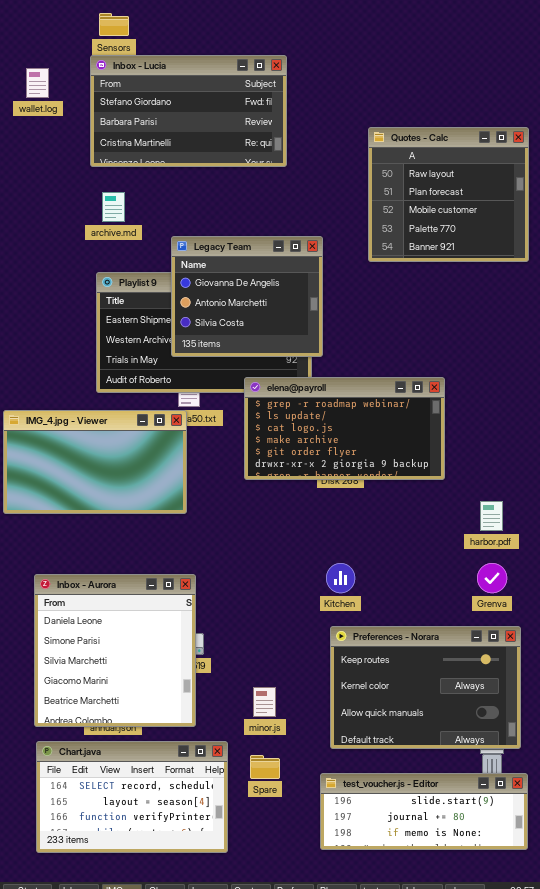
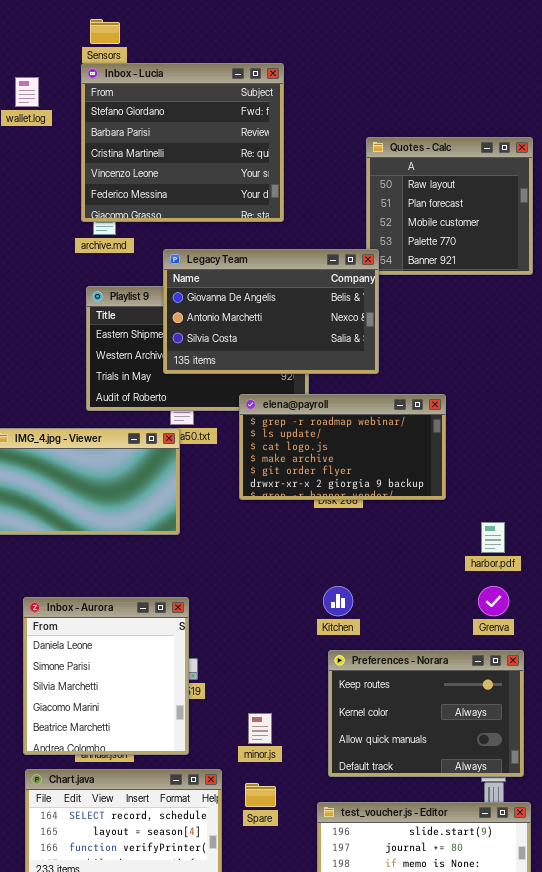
Inbox - Lucia: [90,55,287,167] -> [81,63,284,222], resized
Legacy Team: [171,236,323,357] -> [163,249,379,374], resized

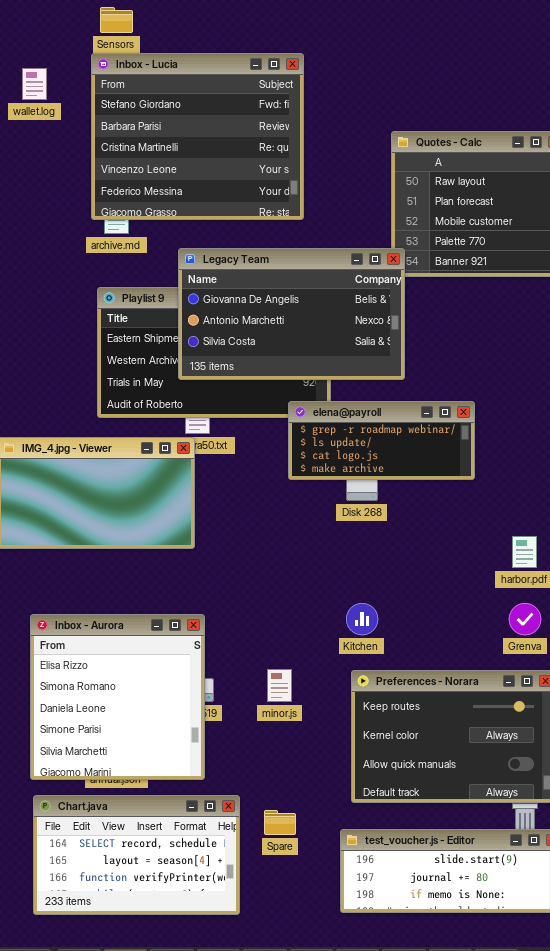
elena@payroll: [239,394,446,500] -> [288,401,475,480], resized
Inbox - Aurora: [23,597,189,755] -> [30,614,205,780], scrolled up 2 rows
minor.js: [248,713,272,744] -> [267,669,292,702], moved

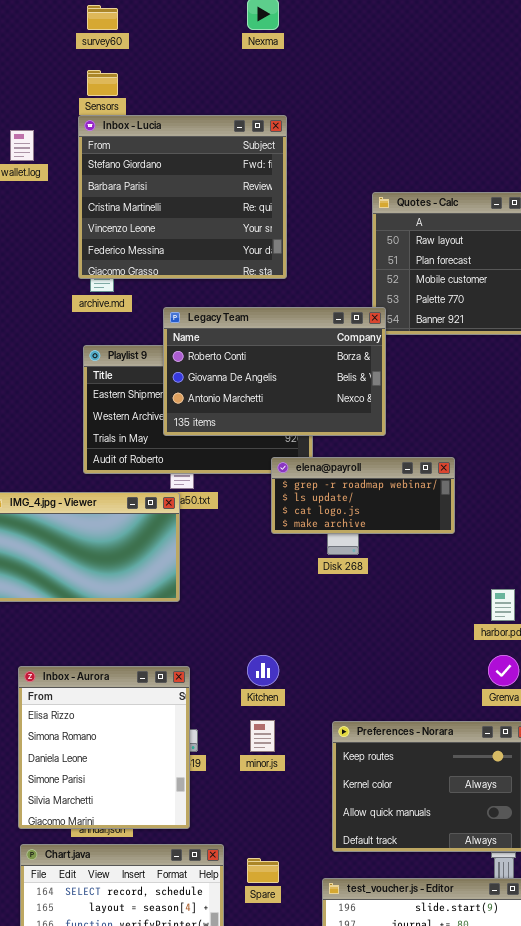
Legacy Team: [178,248,405,380] -> [163,307,386,436], scrolled up 1 row
Kitchen: [346,603,378,635] -> [247,655,279,686], moved

